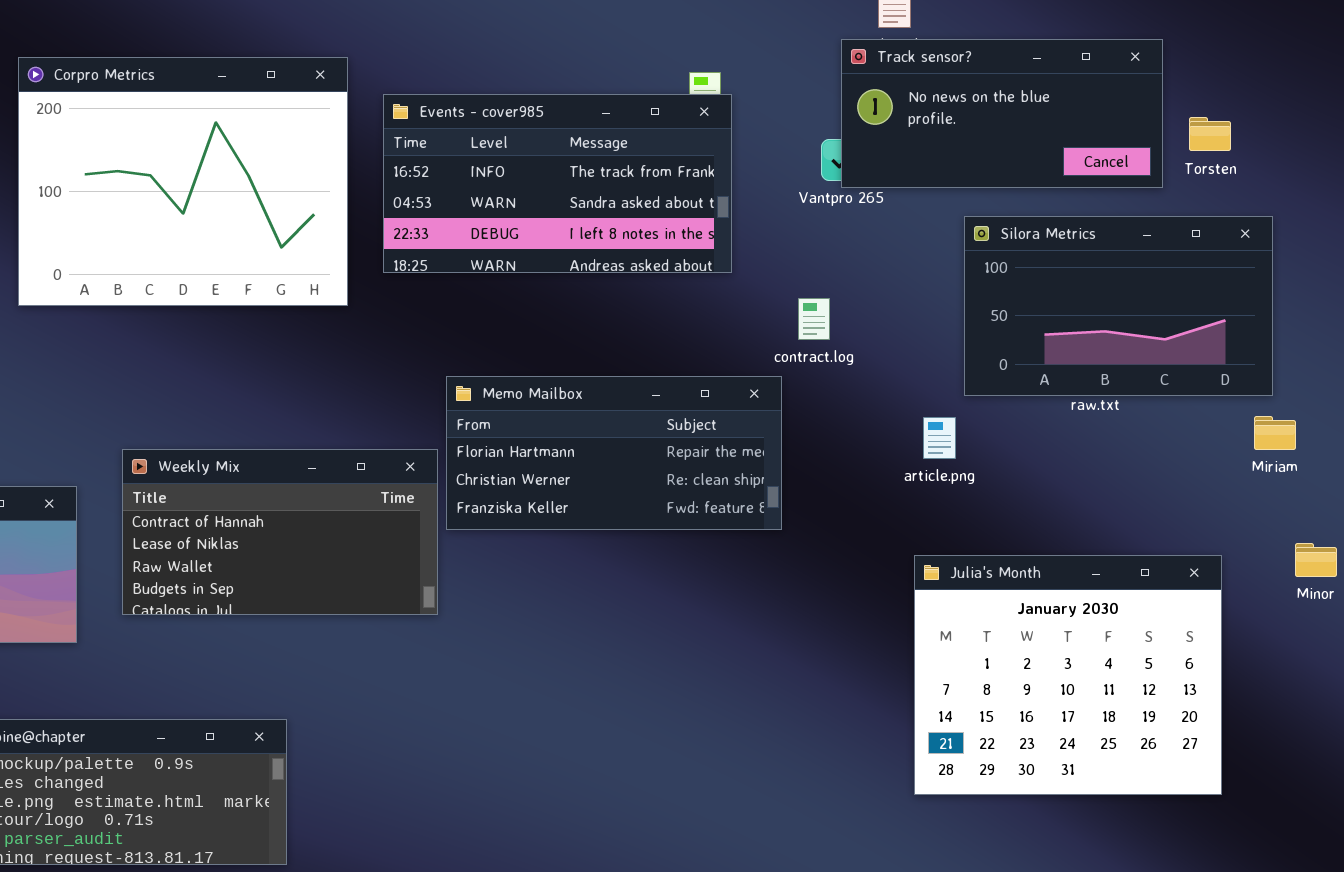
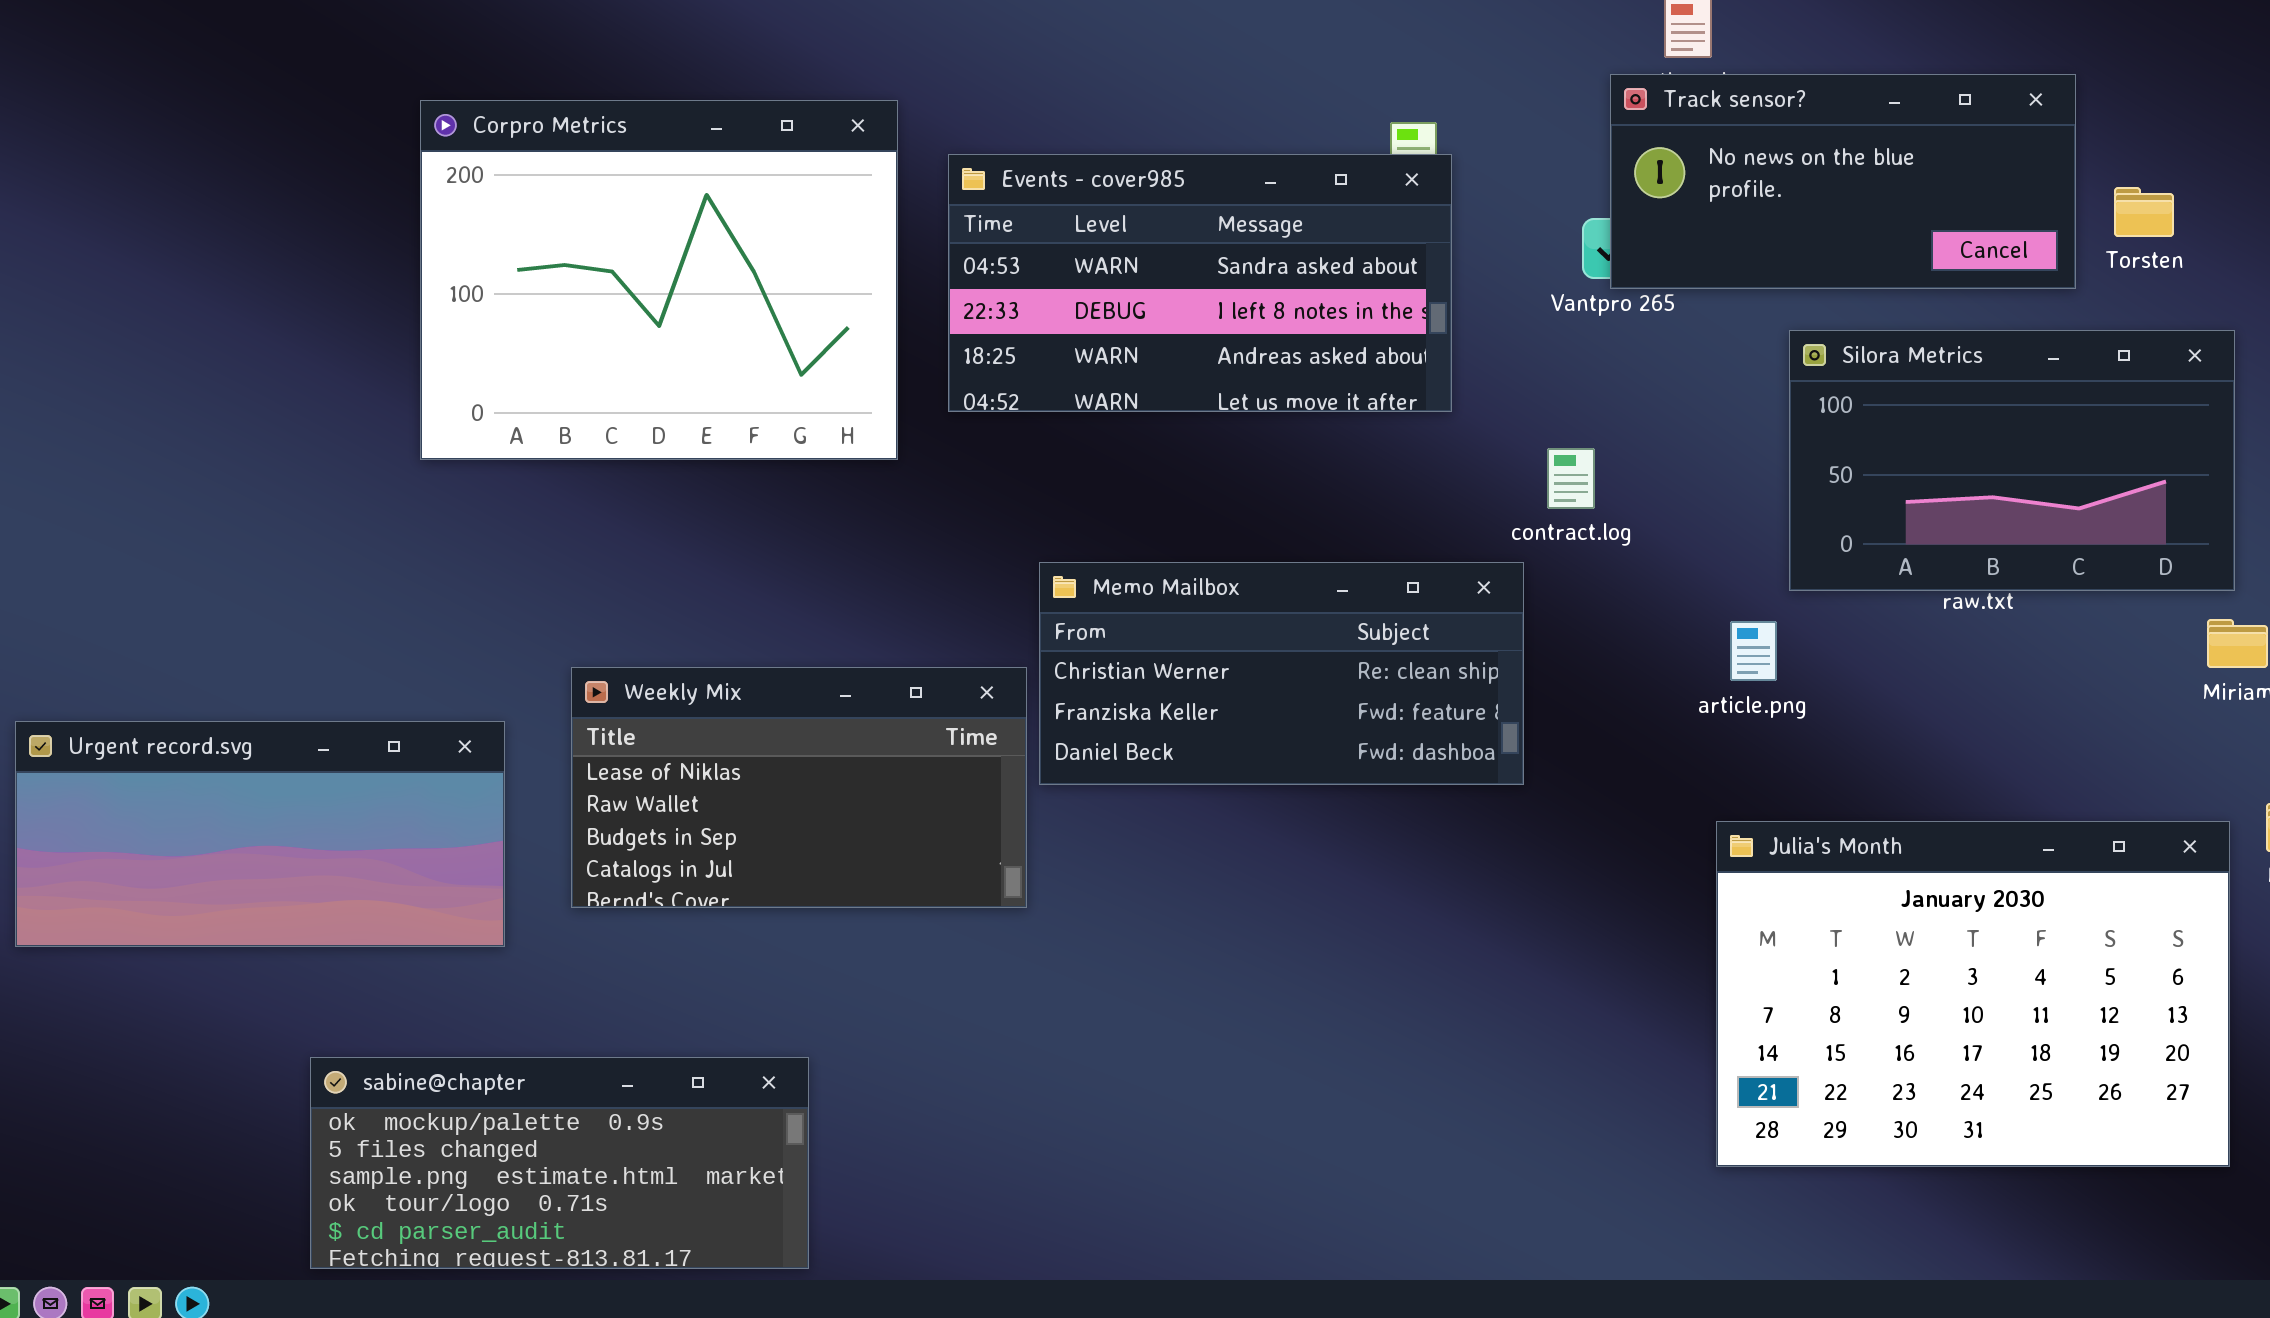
Events - cover985: [383,94,732,273] -> [948,154,1452,412], scrolled down 1 row
Memo Mailbox: [446,376,782,530] -> [1039,562,1524,785], scrolled down 1 row
Weekly Mix: [122,449,438,615] -> [571,667,1027,908], scrolled down 1 row
Julia's Month: [914,555,1222,795] -> [1716,821,2230,1167], resized

